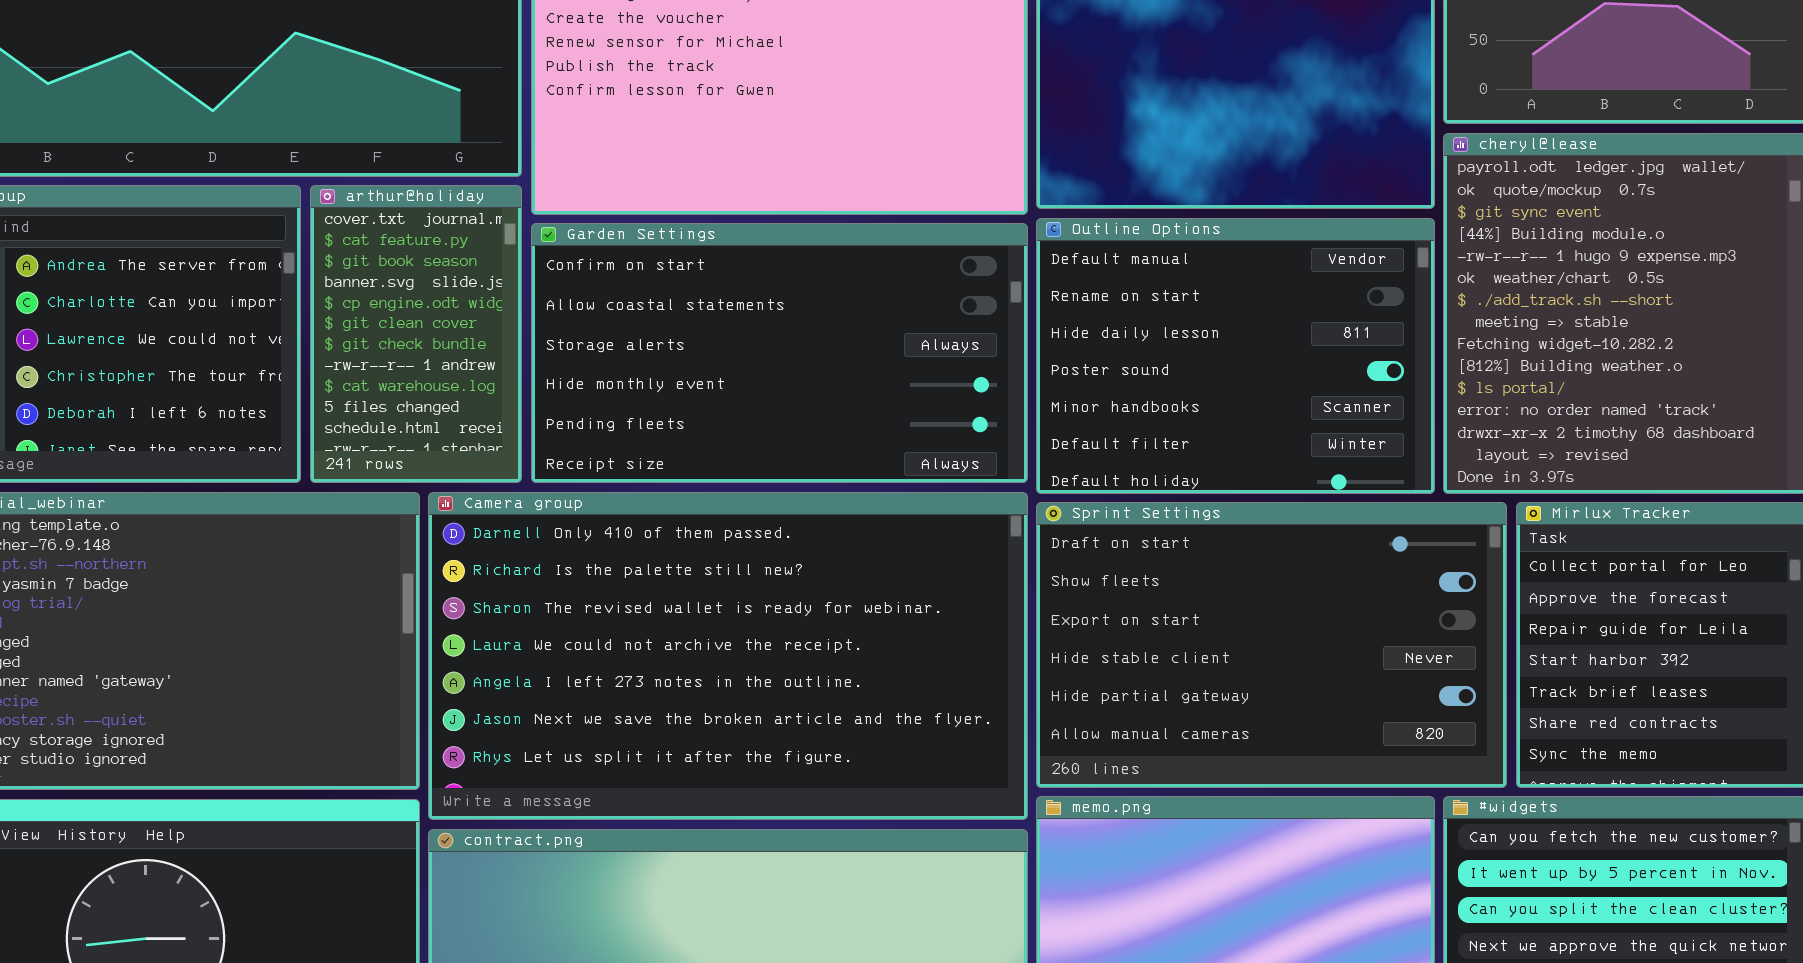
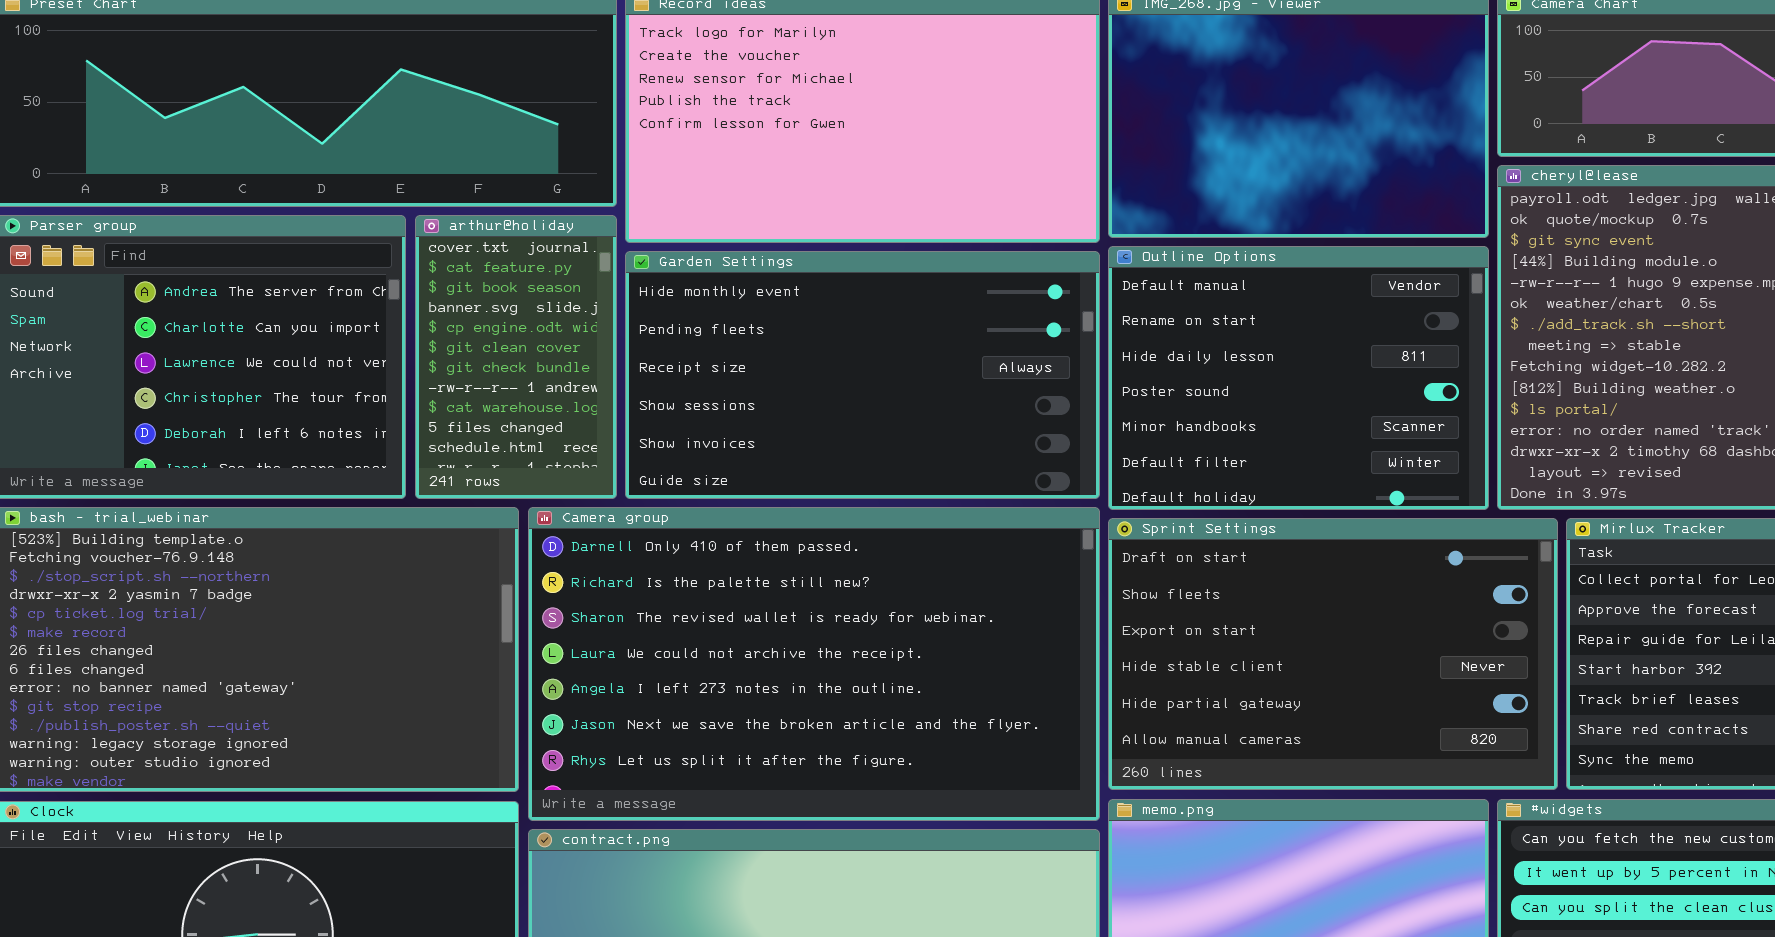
Garden Settings: [531,223,1028,483] -> [625,251,1100,499], scrolled down 3 rows

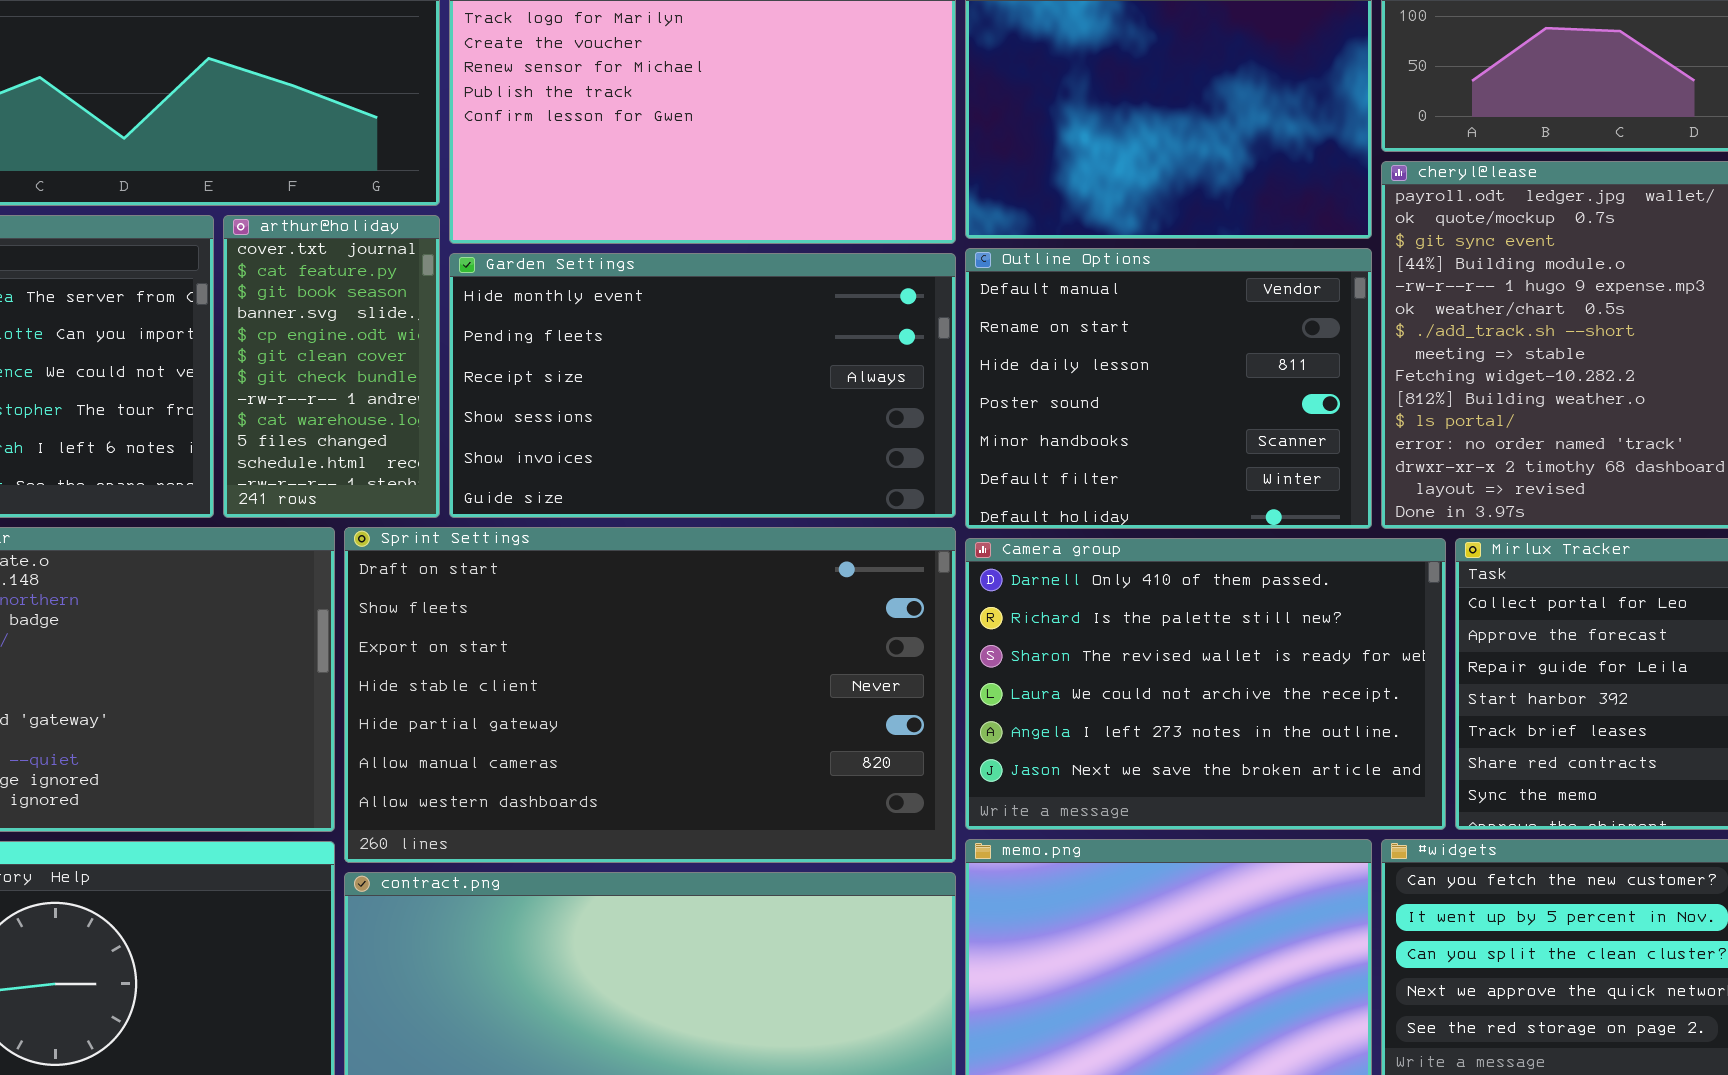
Camera group: [528,507,1100,821] -> [965,538,1446,830], moved, resized
Sprint Settings: [1108,518,1558,790] -> [344,527,956,863], moved, resized

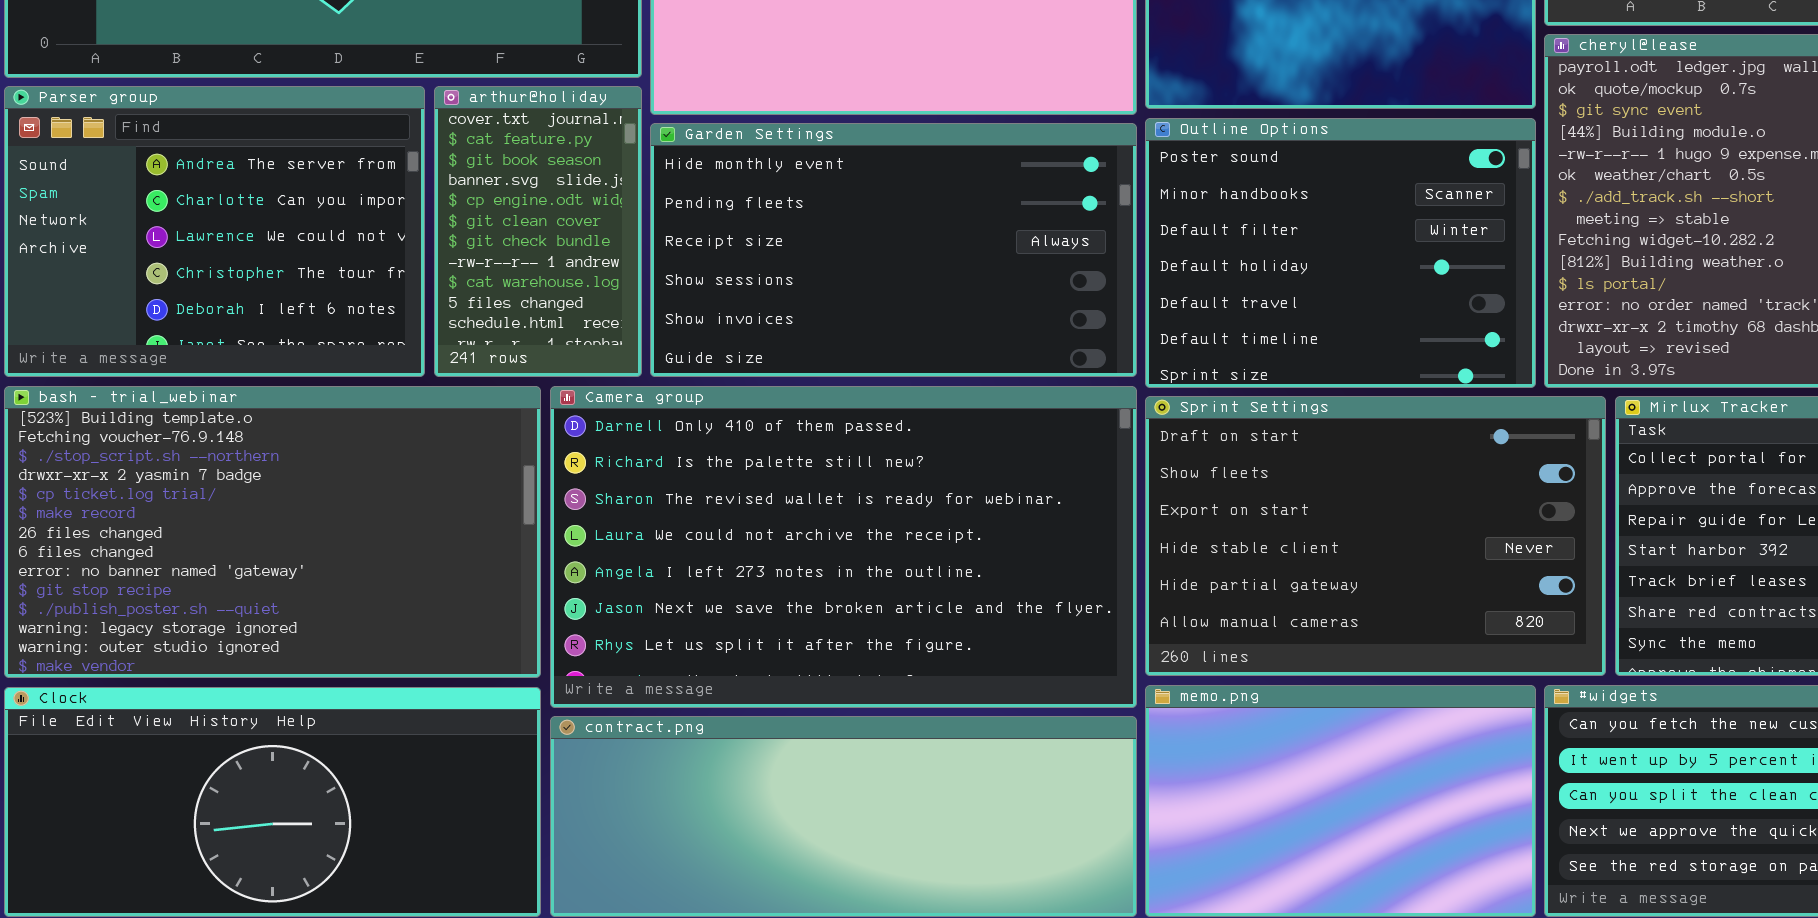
Outline Options: [965,248,1372,529] -> [1145,118,1536,388], scrolled down 3 rows
Sprint Settings: [344,527,956,863] -> [1145,396,1606,676], moved, resized
Camera group: [965,538,1446,830] -> [550,386,1137,708], moved, resized

